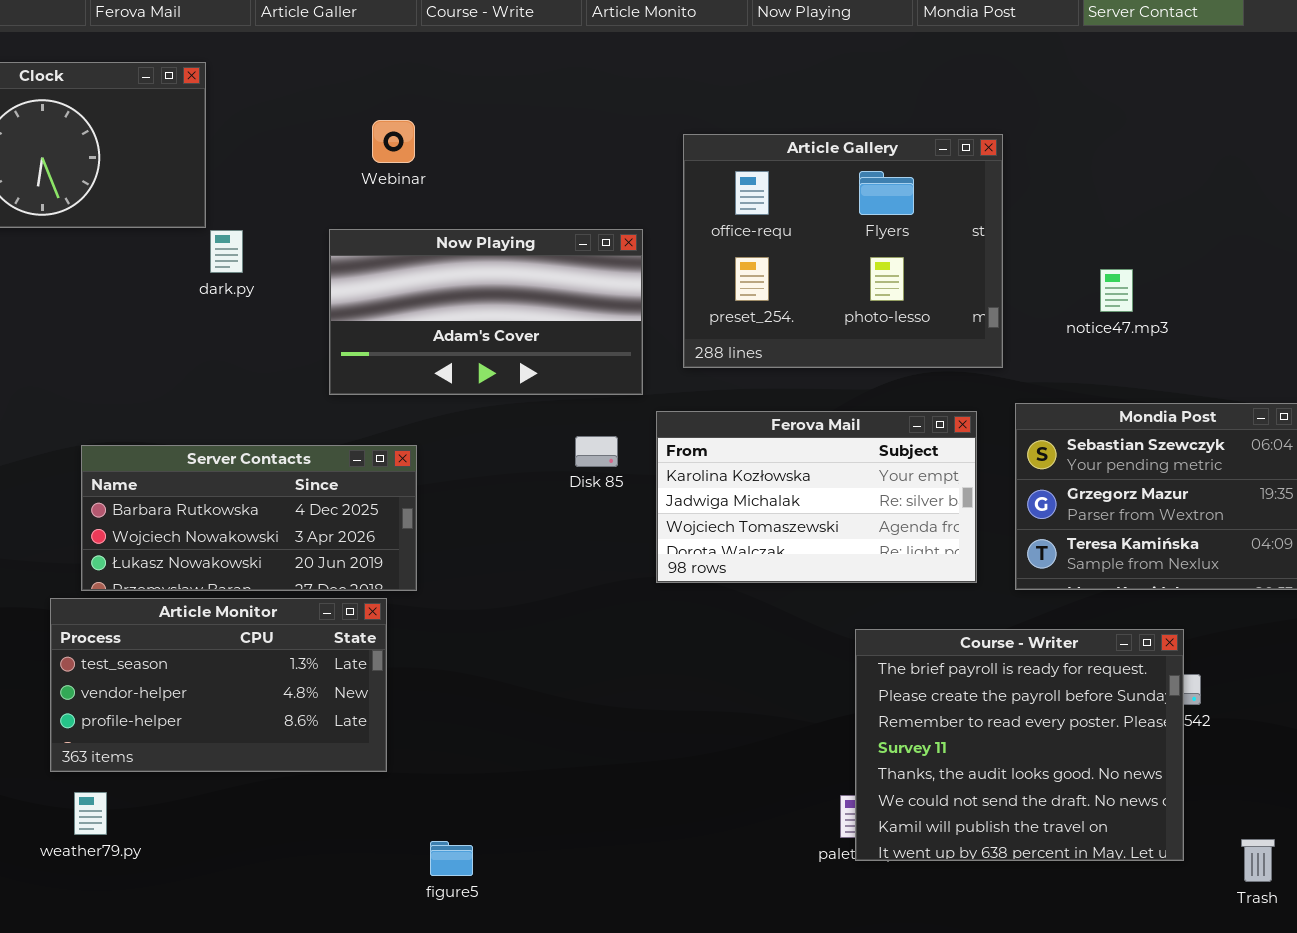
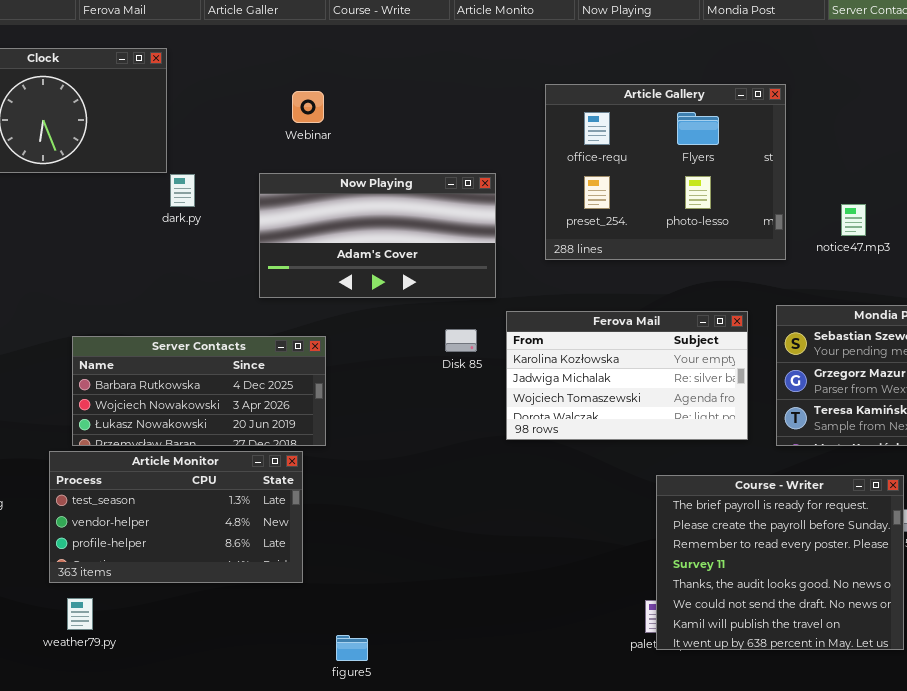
Article Gallery: [683,134,1003,368] -> [545,84,786,260], moved

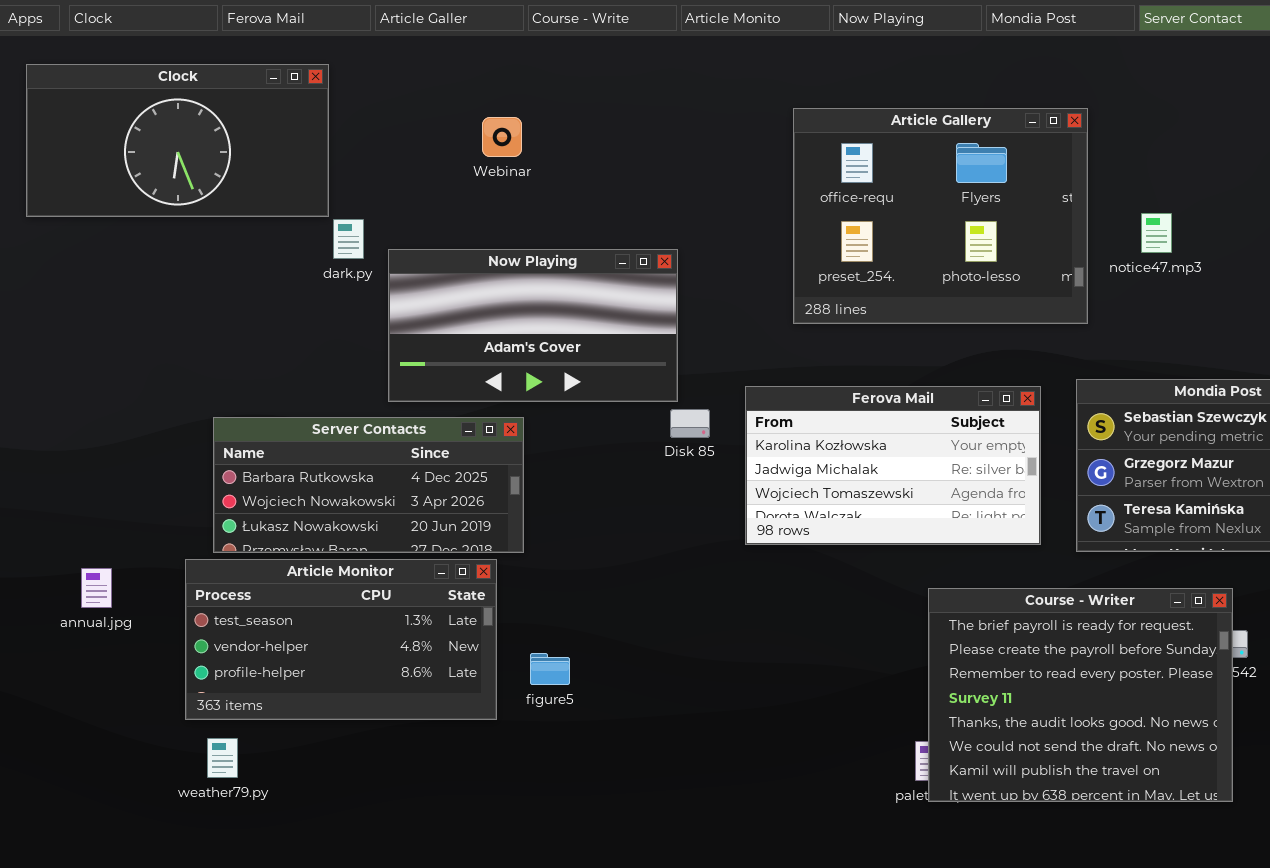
Now Playing: [259,173,496,298] -> [388,249,678,402], moved
notice47.mp3: [841,204,866,236] -> [1141,213,1172,253], moved
figure5: [336,635,368,661] -> [530,653,570,685], moved

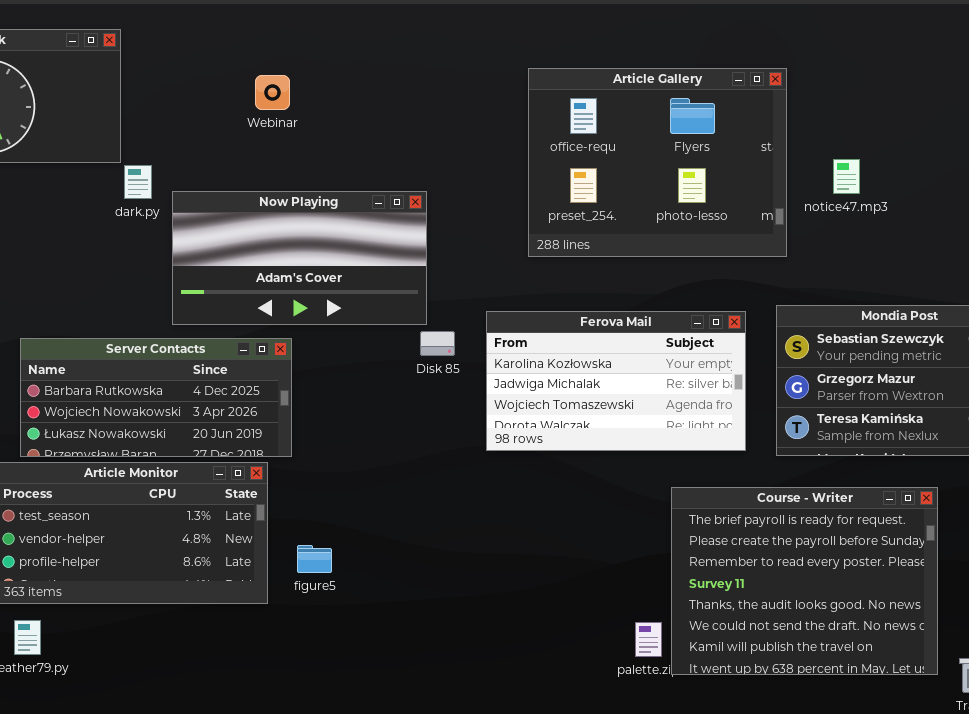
Course - Writer: [928,588,1233,802] -> [671,487,938,675], moved

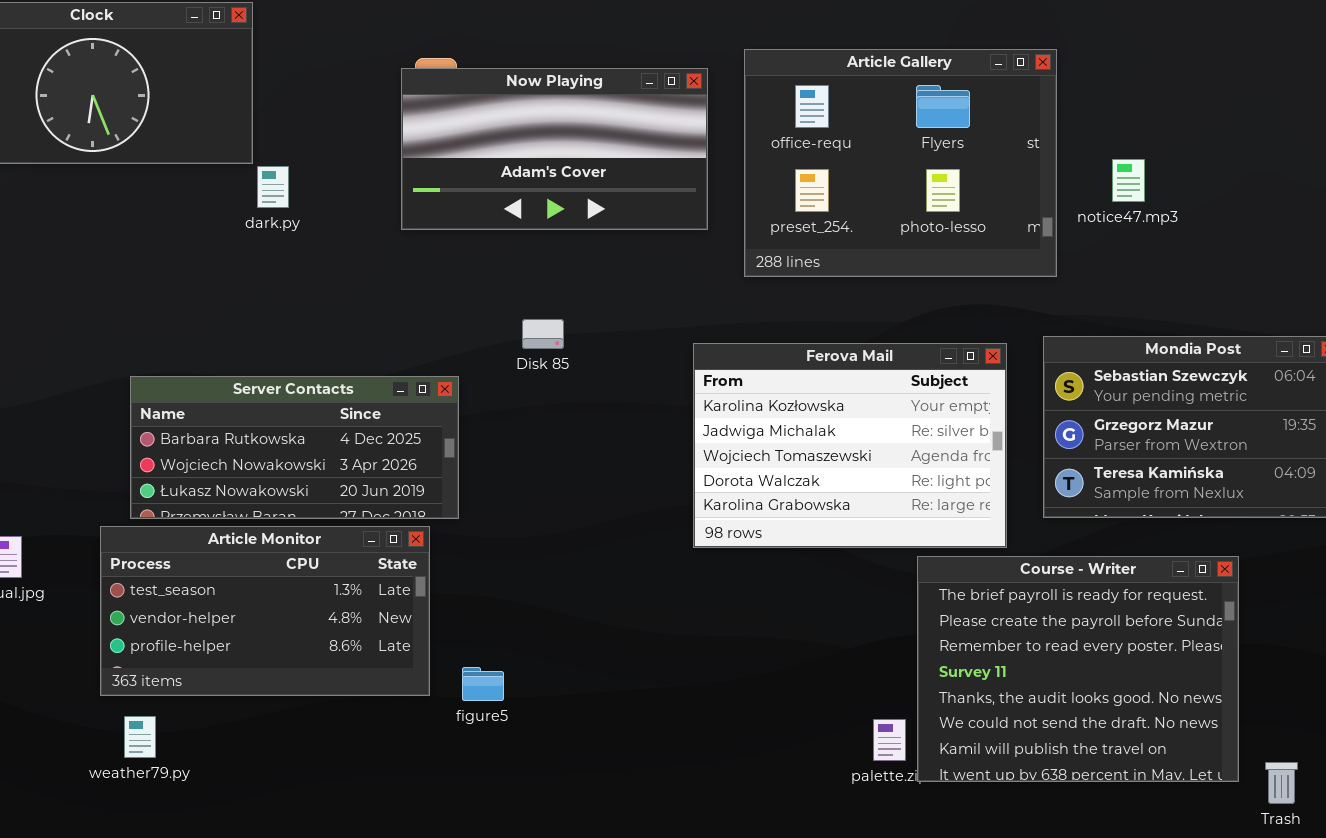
Now Playing: [172,191,427,325] -> [401,68,708,230], moved
Ferova Mail: [486,311,746,451] -> [693,343,1007,548], resized
Disk 85: [420,331,455,356] -> [522,319,564,349], moved
figure5: [297,545,332,573] -> [462,667,504,701], moved

